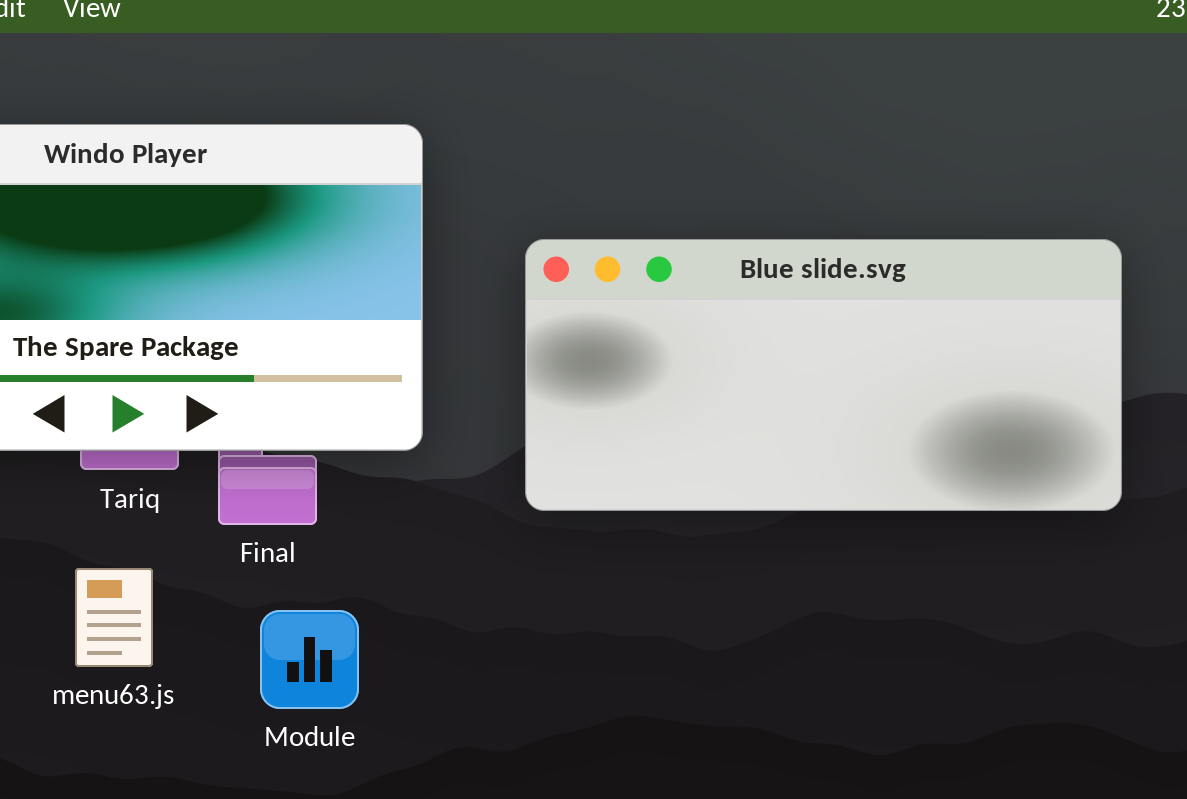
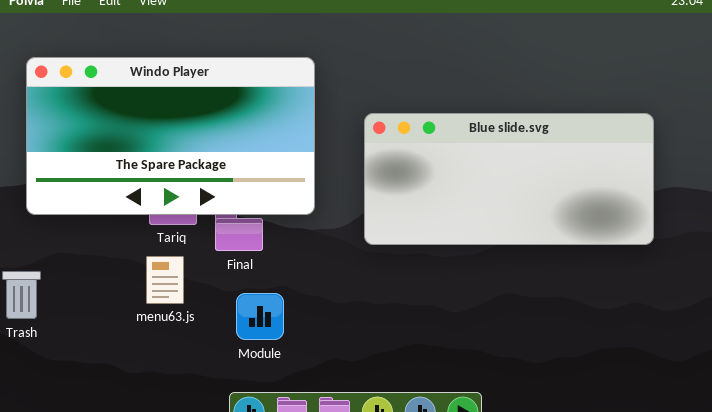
menu63.js: [75,568,153,667] -> [146,256,184,304], moved

